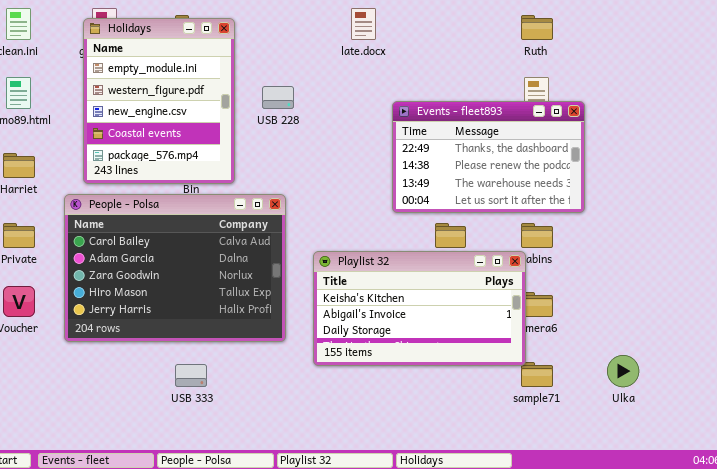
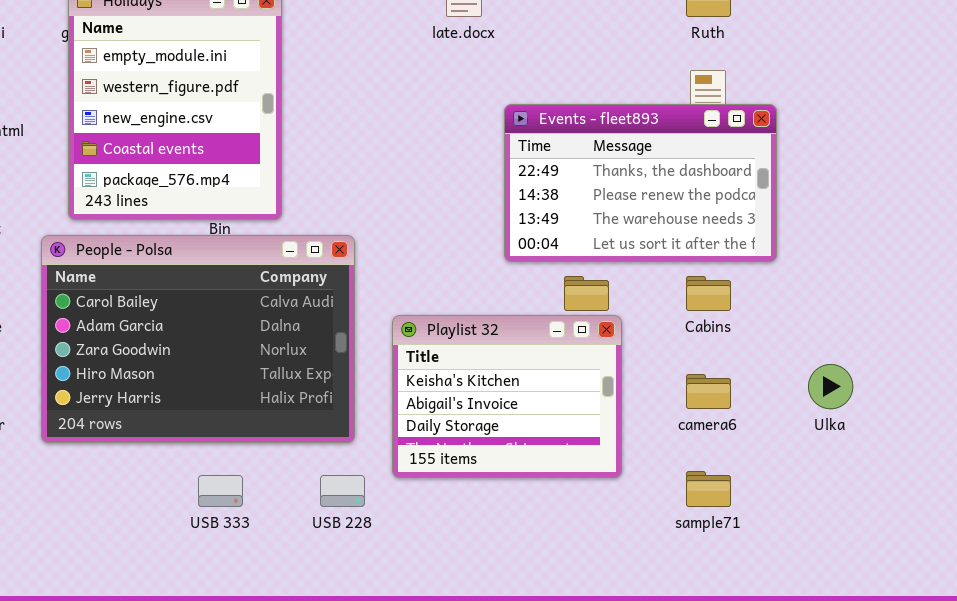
USB 228: [262,86,294,109] -> [320,475,365,507], moved
Playlist 32: [313,251,526,366] -> [392,315,622,478], resized
Ulka: [607,355,639,387] -> [808,364,853,409], moved

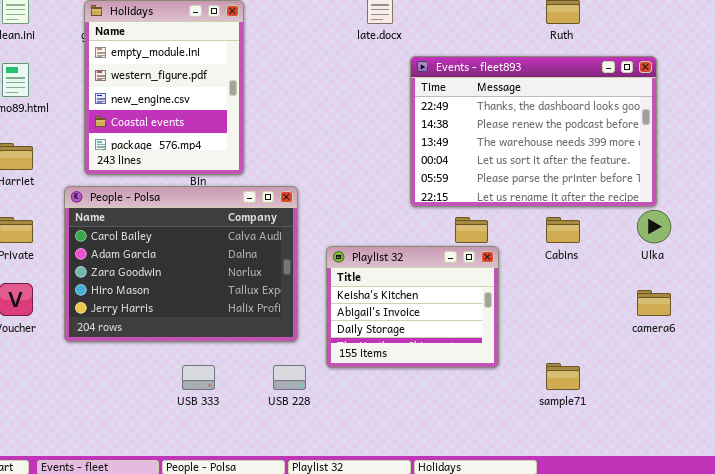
Events - fleet893: [504,104,777,262] -> [410,56,657,207], resized
Ulka: [808,364,853,409] -> [637,210,671,243], moved
camera6: [686,374,731,409] -> [637,290,671,316], moved

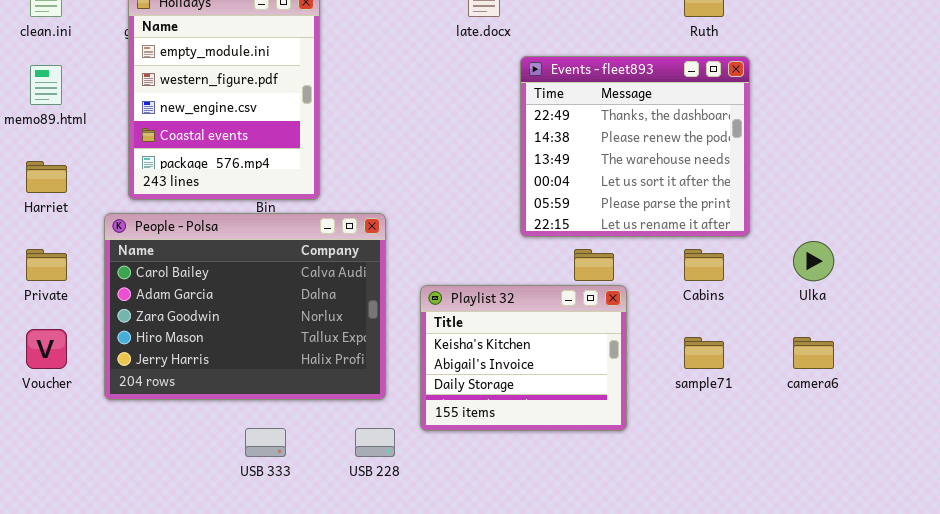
Events - fleet893: [410,56,657,207] -> [520,56,750,237], resized
sample71: [546,363,580,390] -> [684,337,724,369], moved

